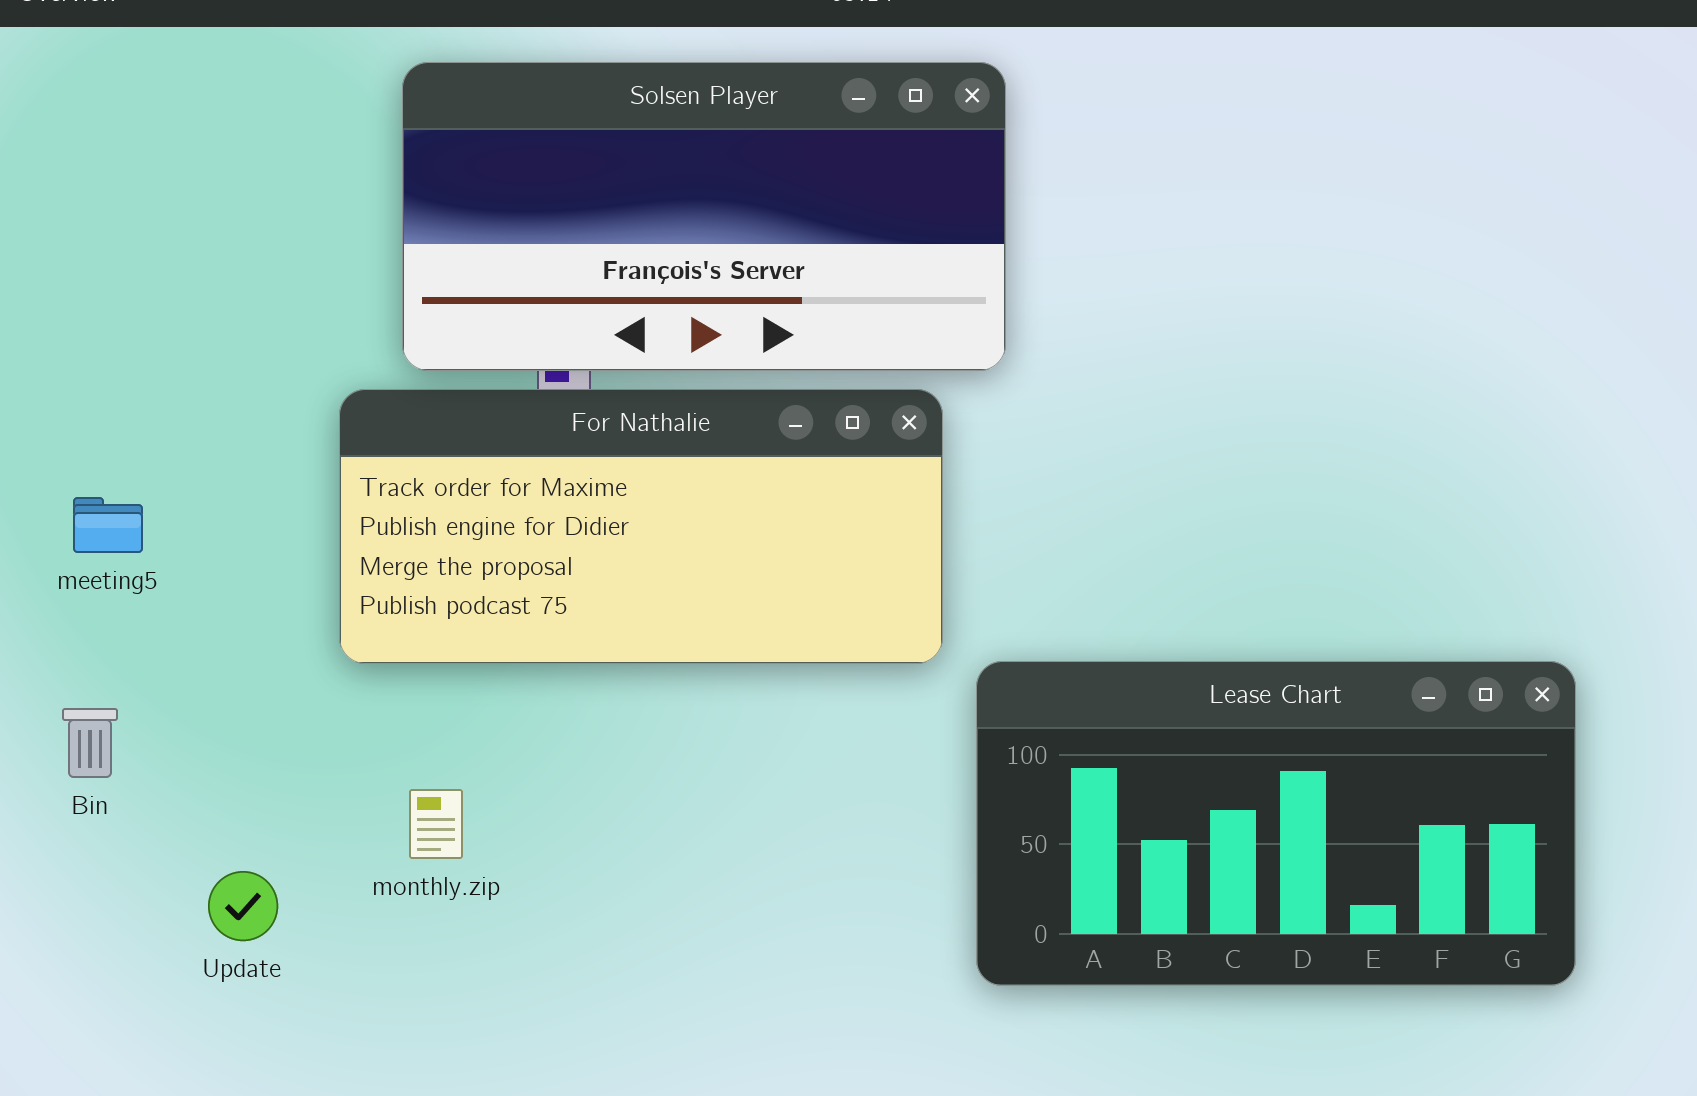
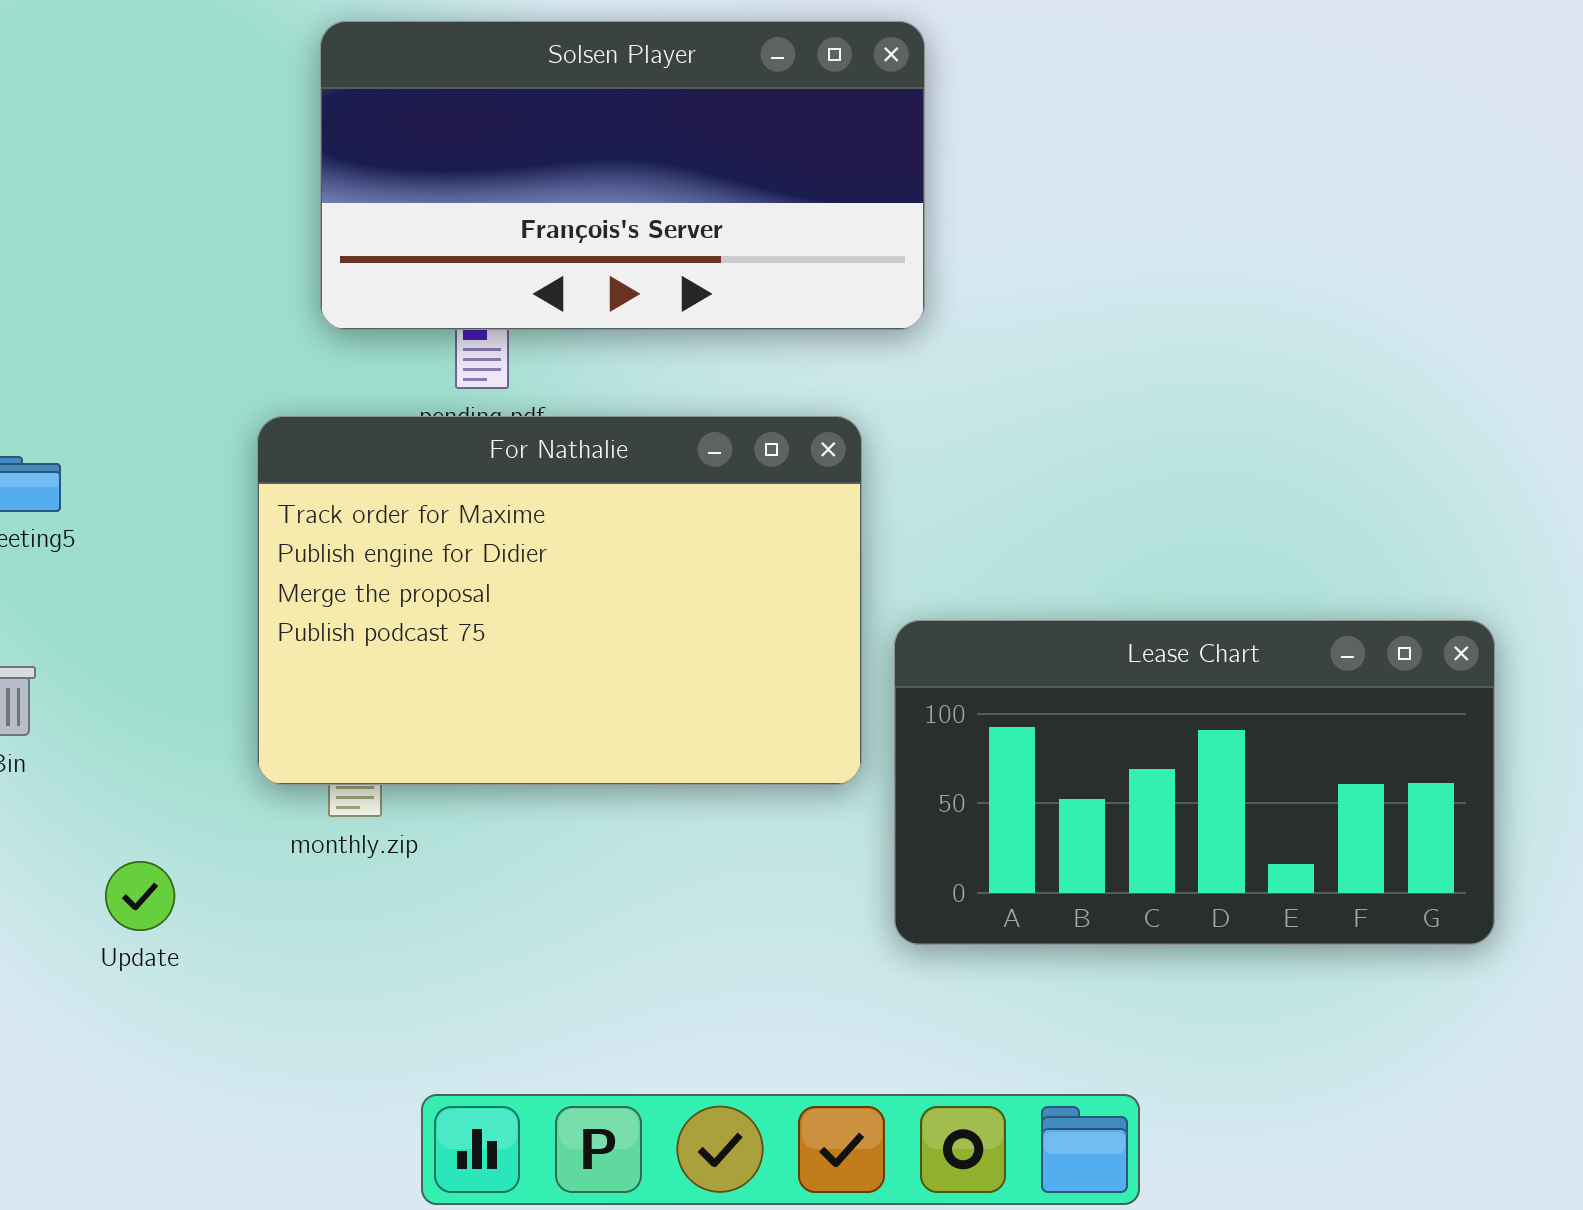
For Nathalie: [339,389,943,664] -> [257,416,862,785], moved, resized
Update: [208,871,278,941] -> [105,861,175,931], moved

